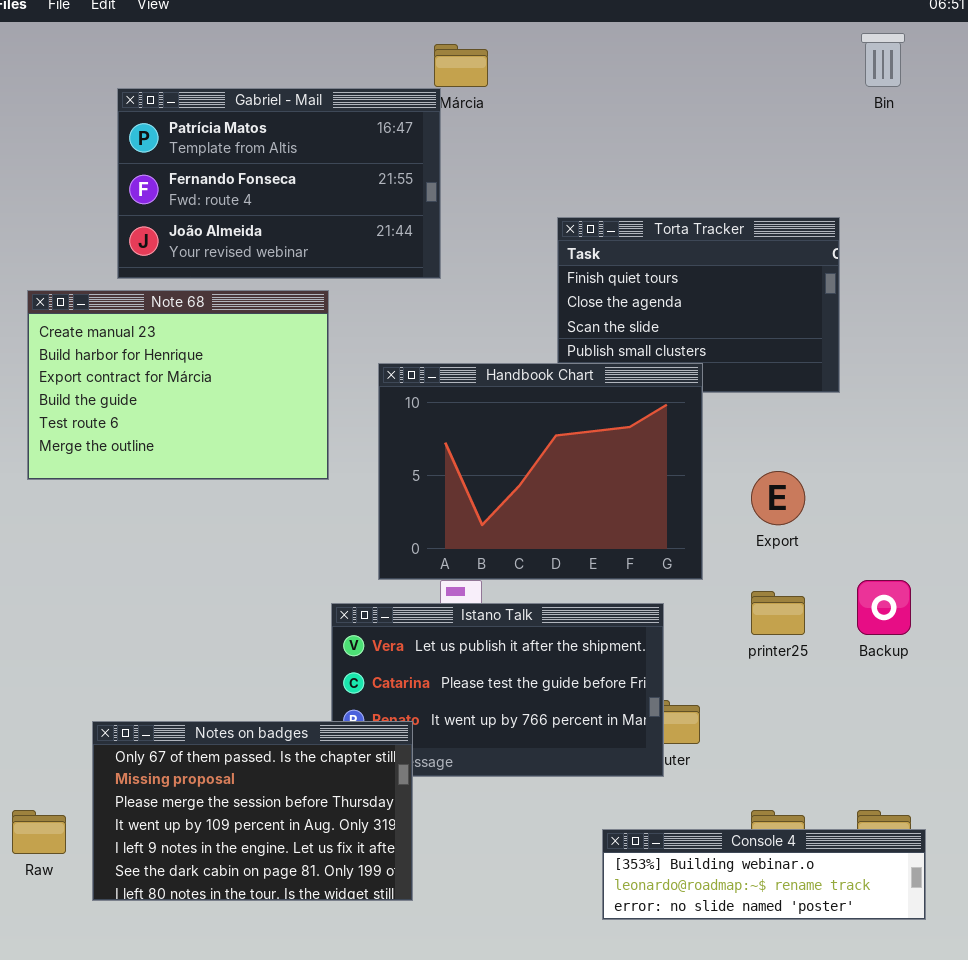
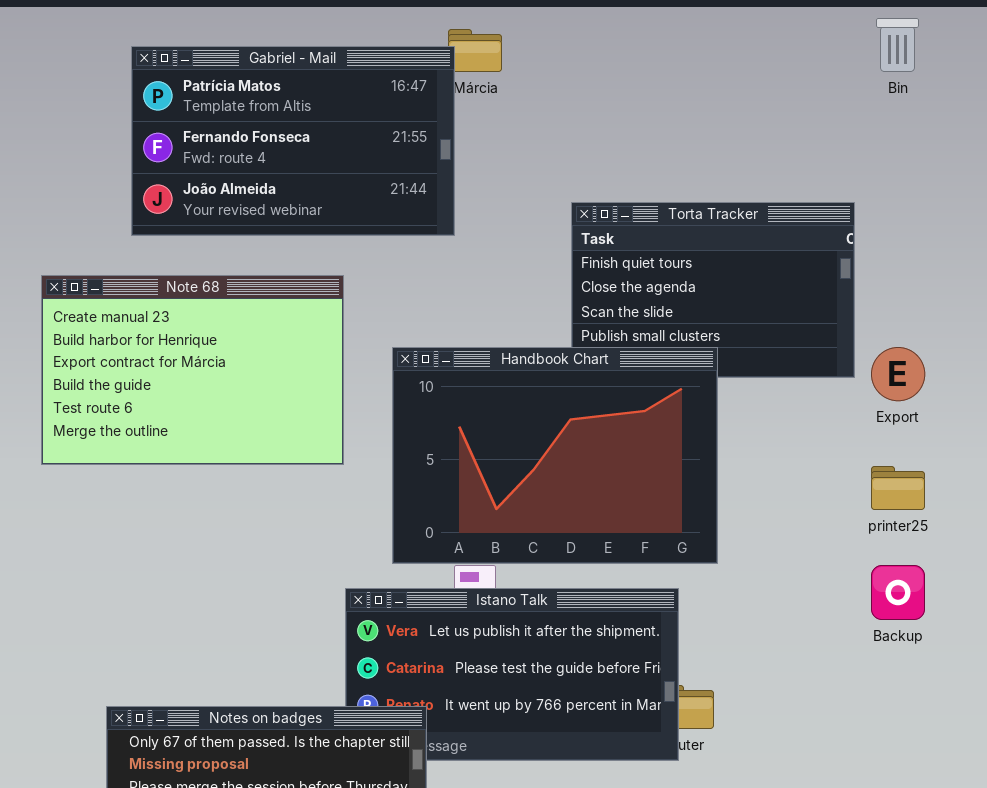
Gabriel - Mail: [117,88,441,279] -> [131,46,455,236], moved
Export: [751,471,805,525] -> [871,347,925,401], moved
printer25: [751,591,805,635] -> [871,466,925,510], moved

